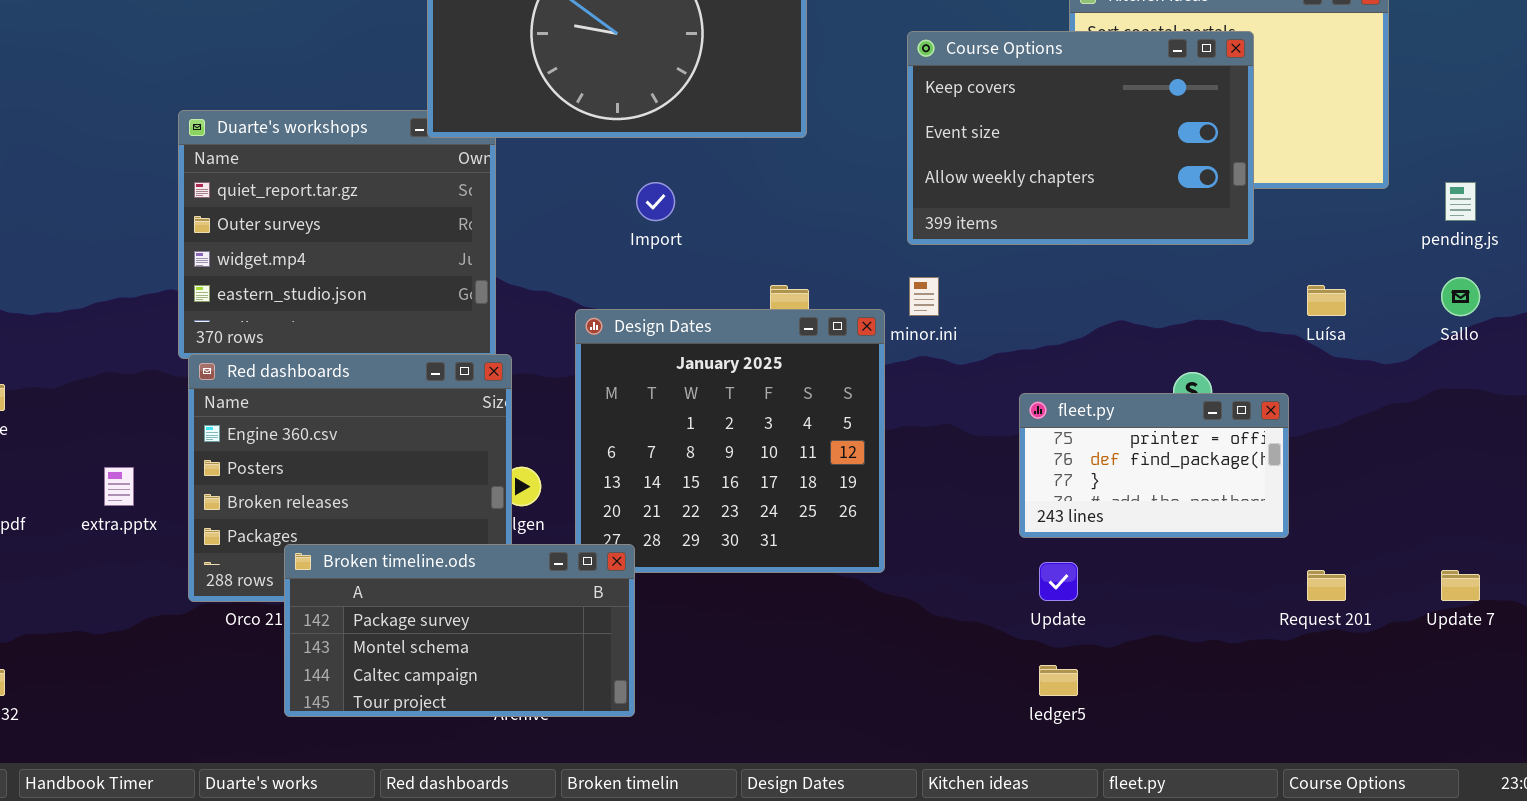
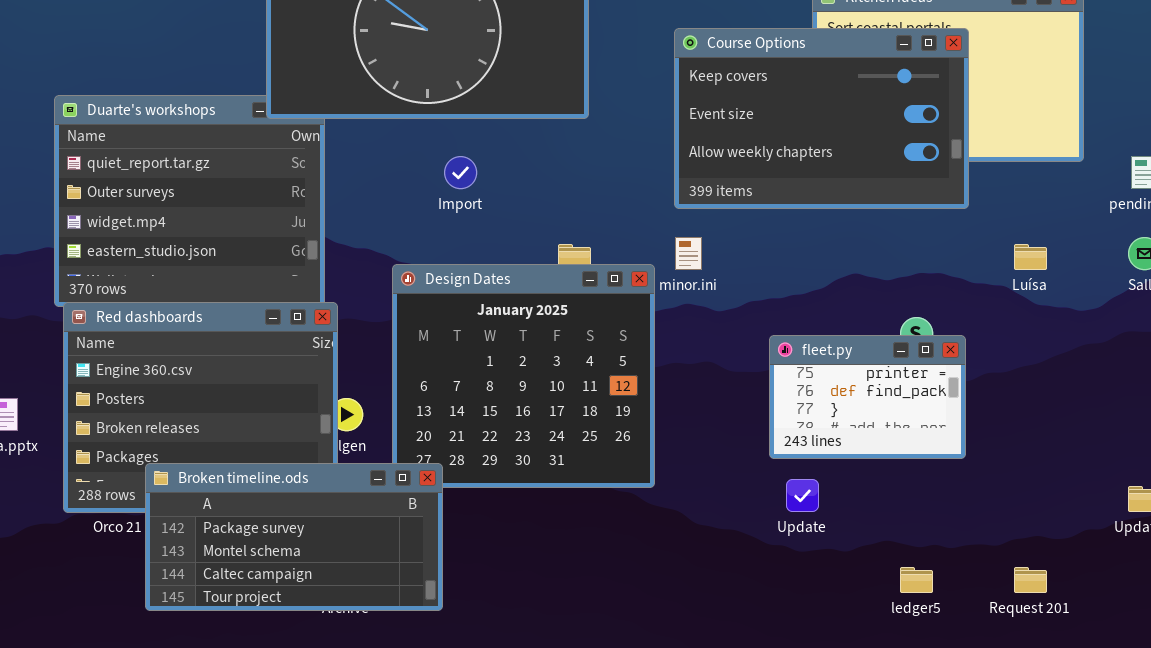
fleet.py: [1019,393,1289,538] -> [769,335,966,459], resized
Request 201: [1307,570,1346,601] -> [1014,567,1047,593], moved
ledger5: [1039,665,1078,696] -> [900,567,933,593], moved

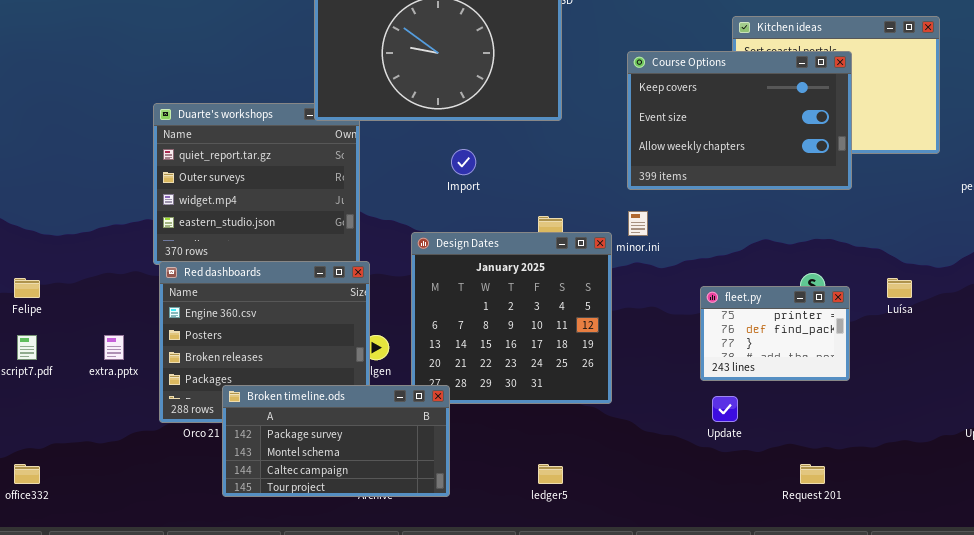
Luísa: [1014,244,1047,270] -> [887,278,912,298], moved
ledger5: [900,567,933,593] -> [538,464,563,484], moved
Request 201: [1014,567,1047,593] -> [800,464,825,484], moved

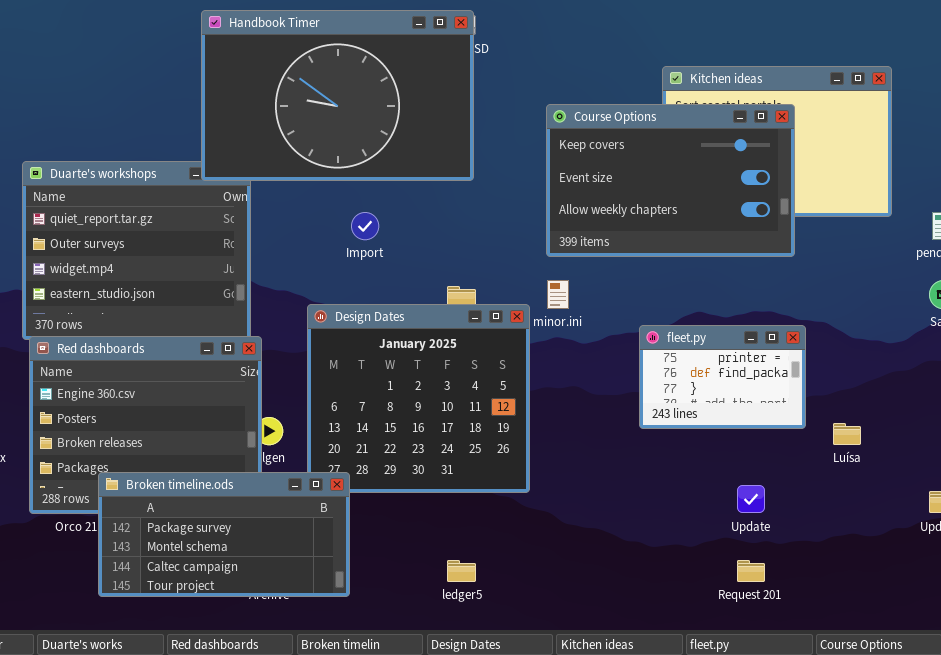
Luísa: [887,278,912,298] -> [833,423,861,445], moved
fleet.py: [700,286,850,381] -> [639,325,806,429], moved
Update: [712,396,738,422] -> [737,485,765,513], moved

